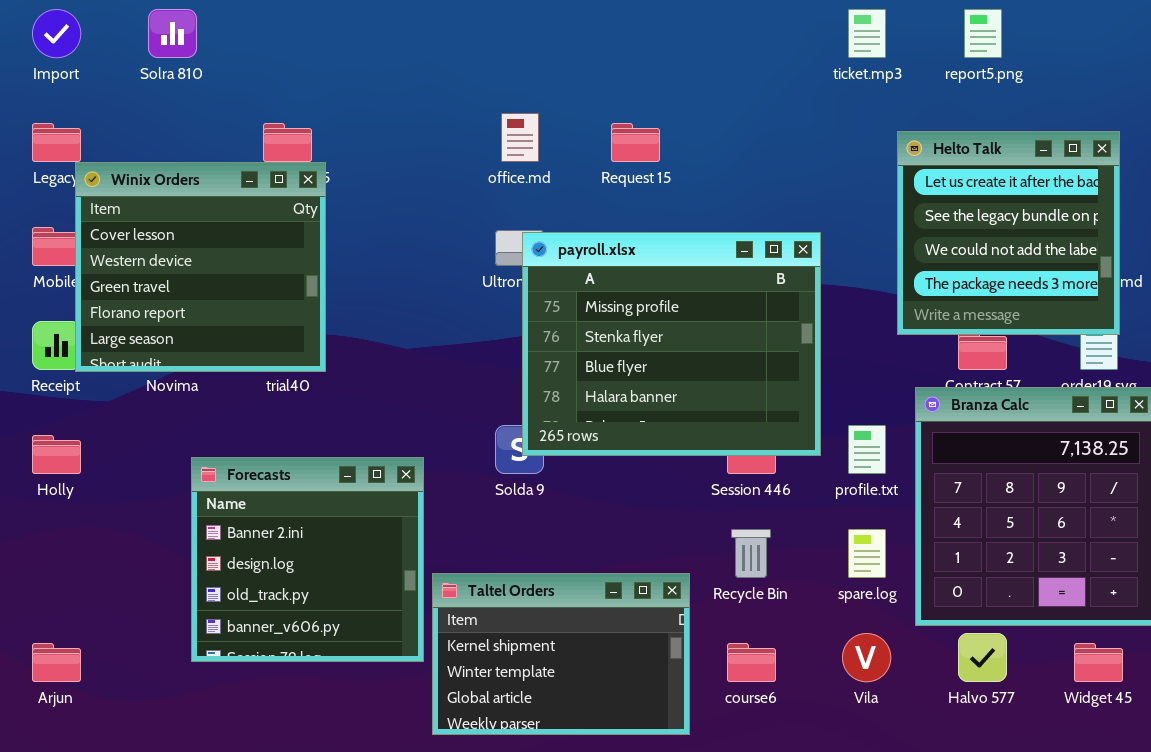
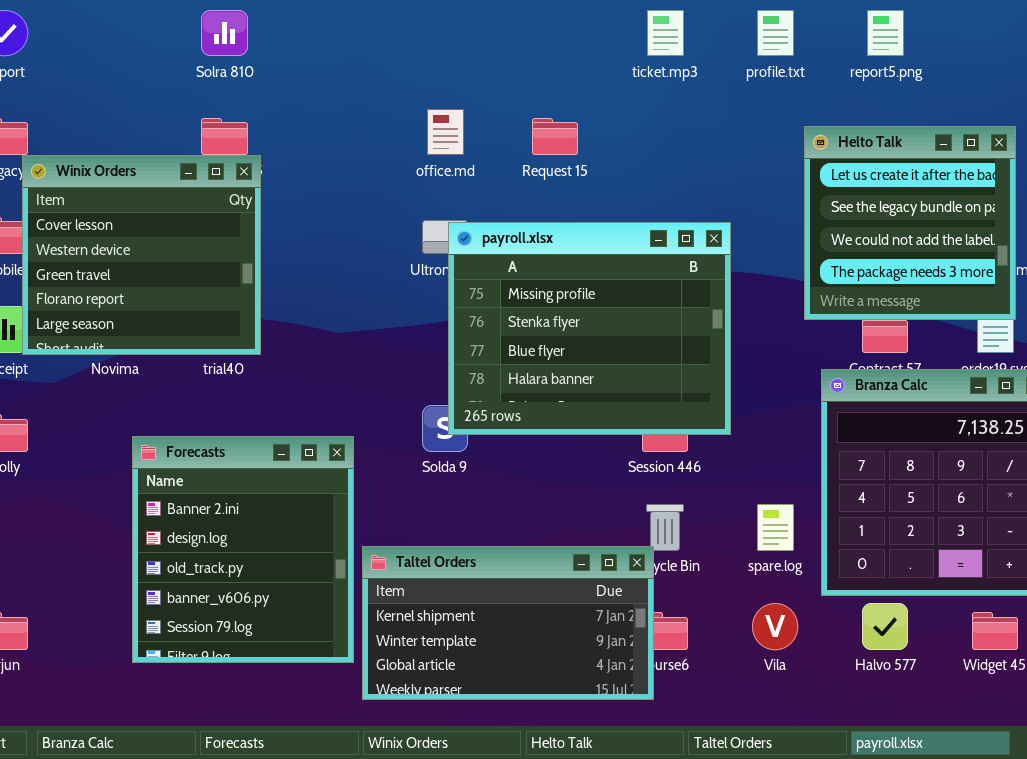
Solra 810: [148,9,197,58] -> [201,10,248,56], moved
ticket.mp3: [848,9,886,58] -> [647,10,684,56], moved
profile.txt: [848,425,886,474] -> [757,10,794,56], moved
Forecasts: [191,457,424,662] -> [132,436,354,663], resized
Taltel Orders: [432,573,690,735] -> [362,546,654,700], resized

